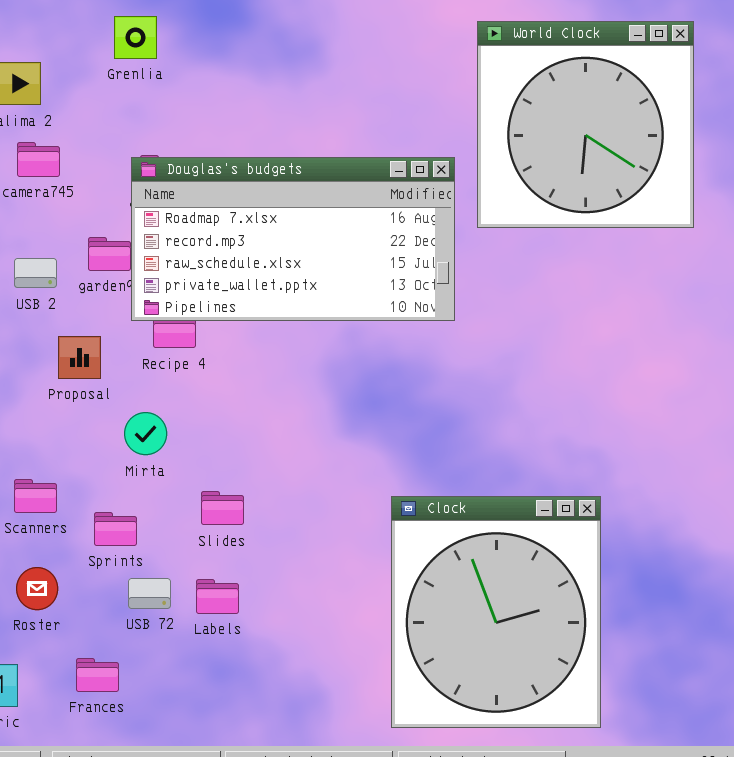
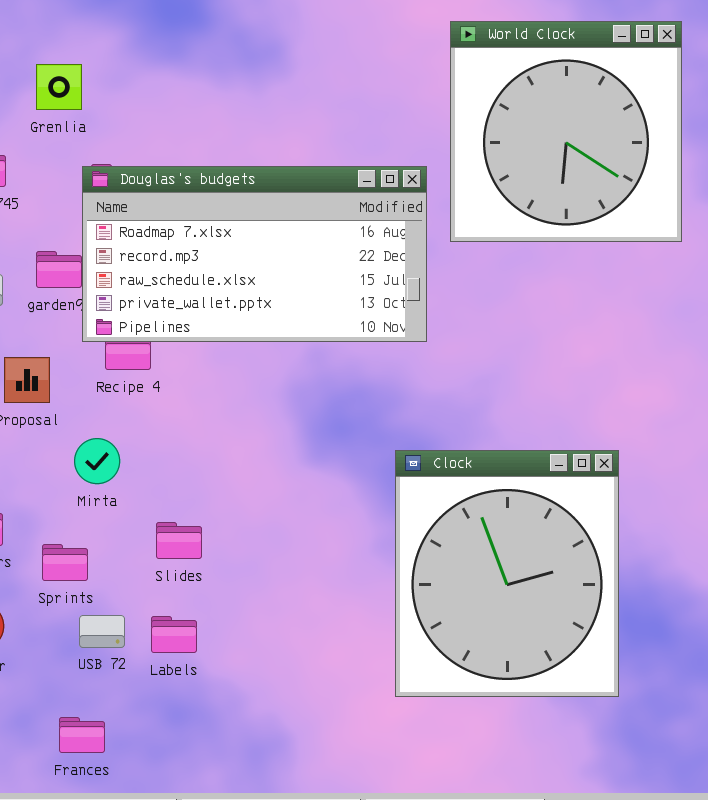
Grenlia: [114,16,157,59] -> [36,64,82,110], moved
Clock: [391,496,601,728] -> [395,450,619,697], moved
Frances: [76,658,119,692] -> [59,717,105,753], moved

